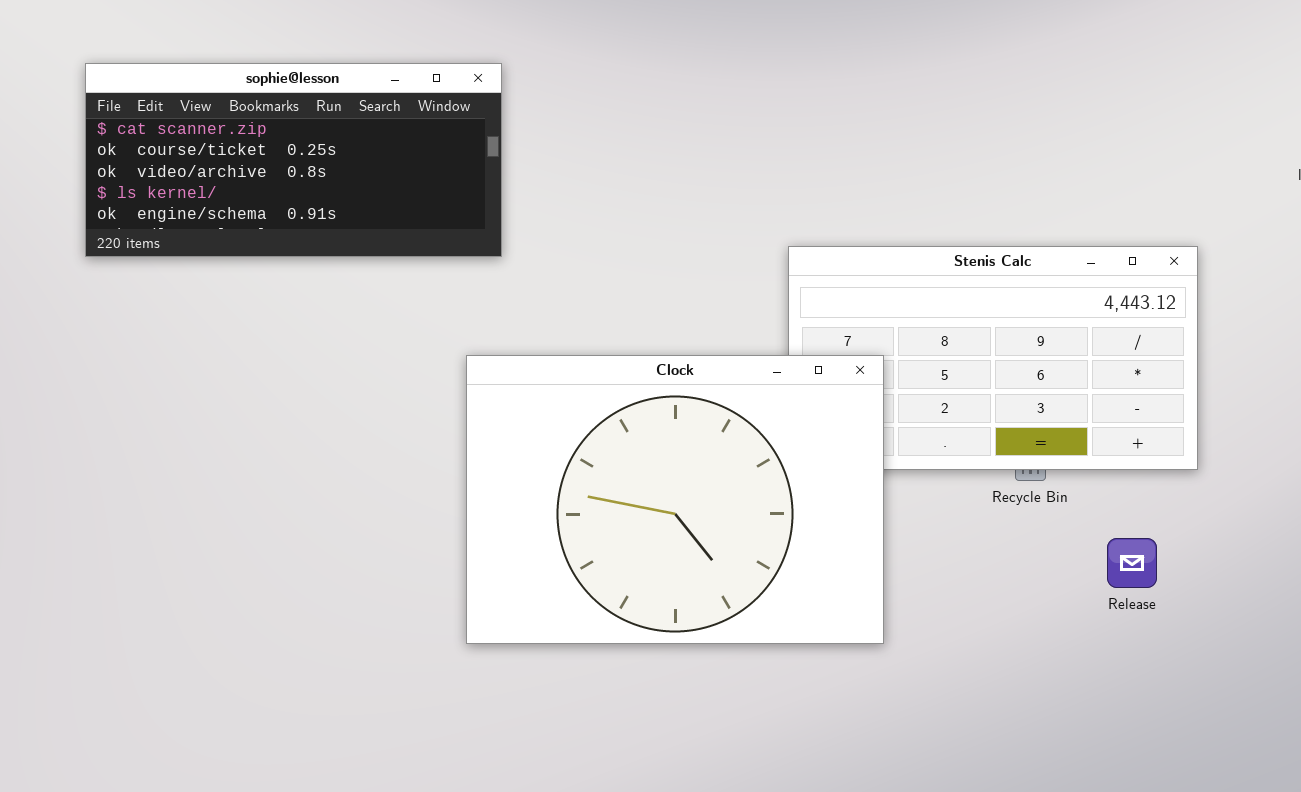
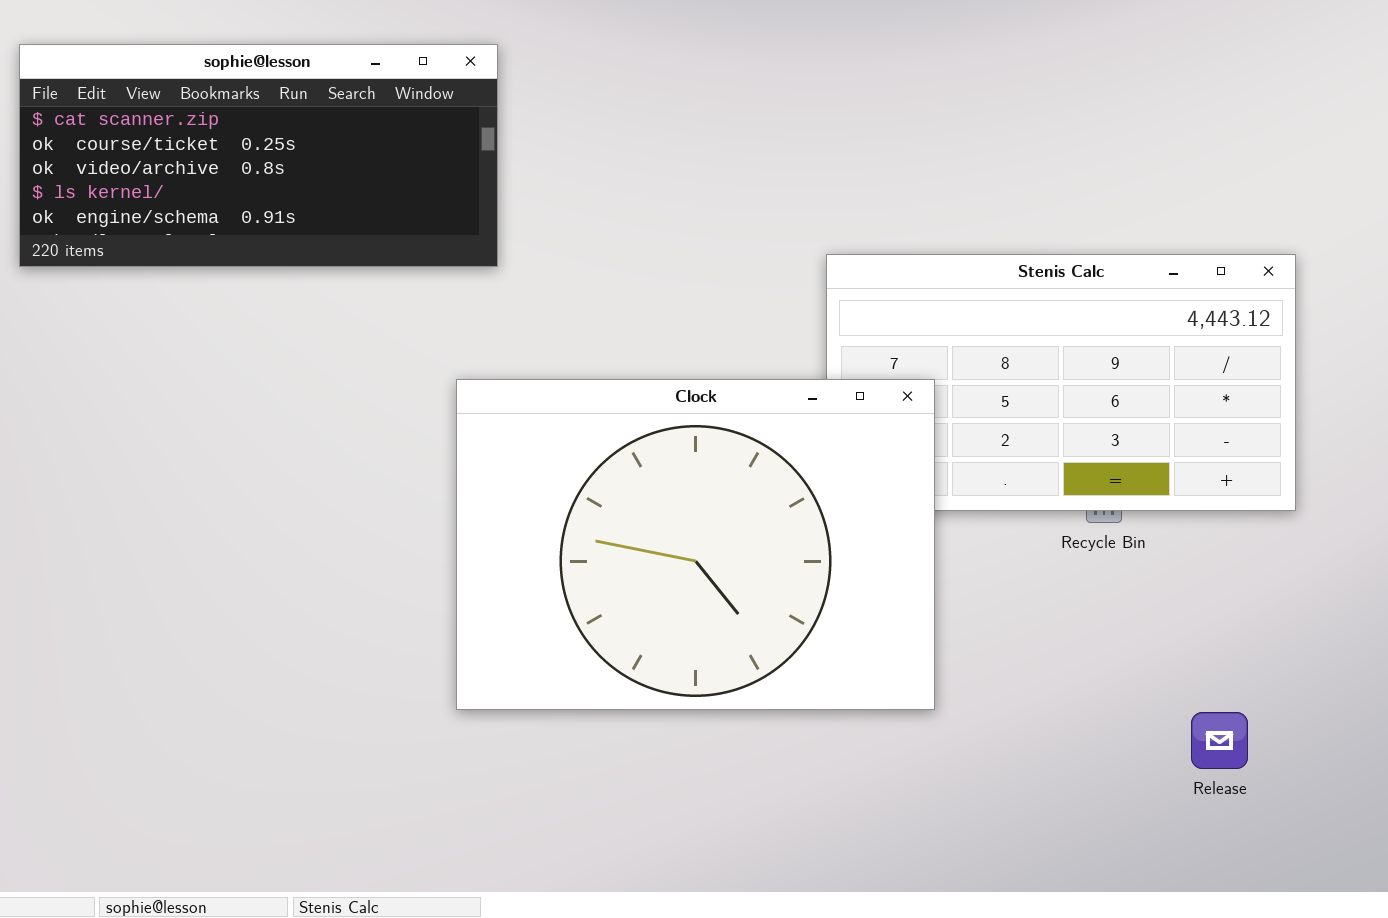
Release: [1107,538,1157,588] -> [1191,712,1248,769], moved

